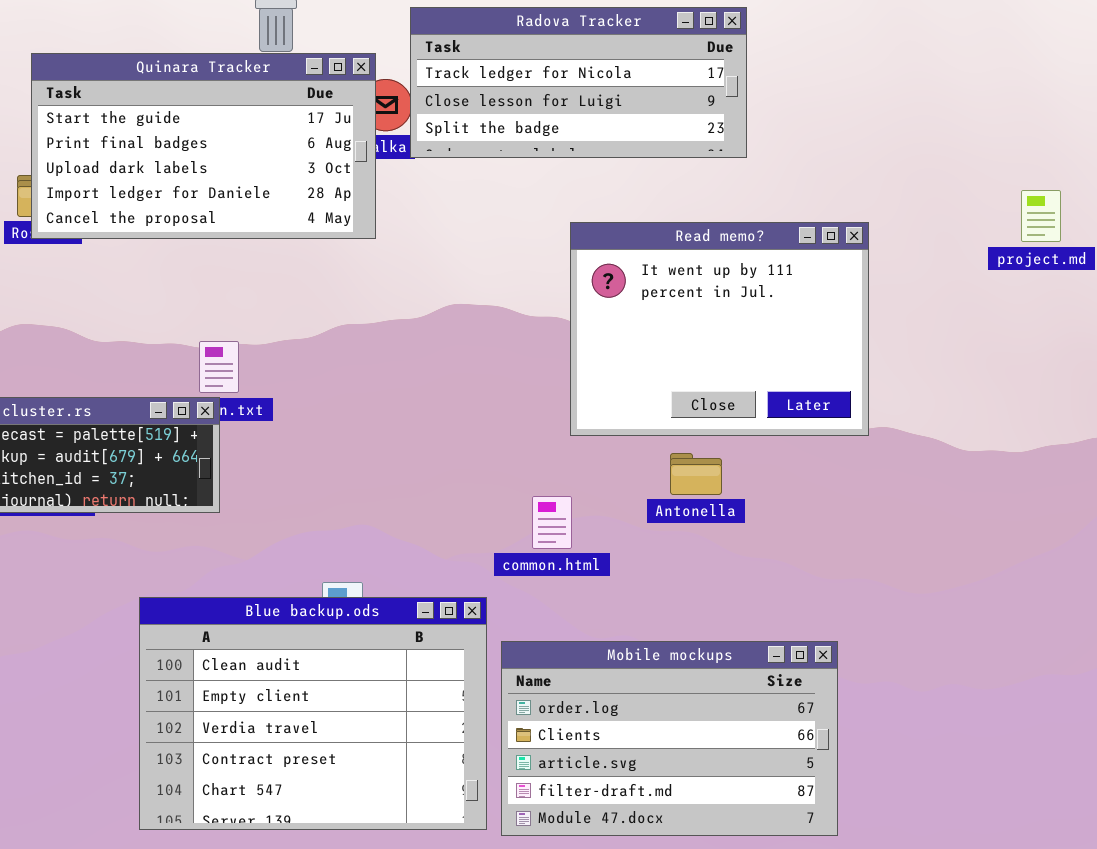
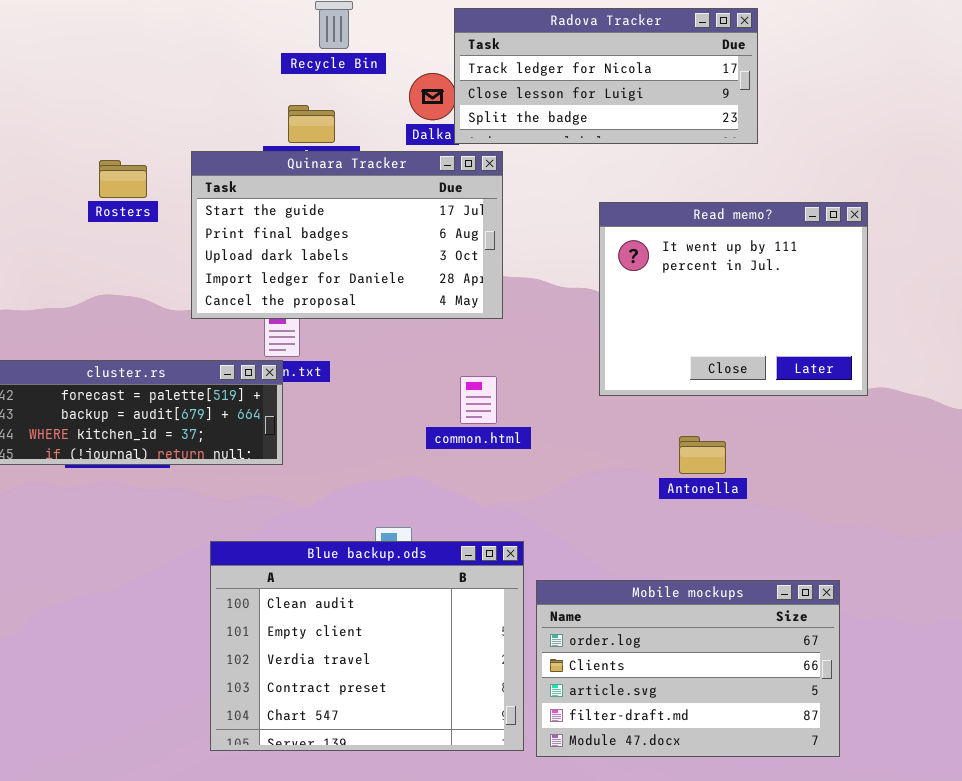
Quinara Tracker: [31,53,376,239] -> [191,151,503,319], moved
Antonella: [670,453,722,495] -> [679,436,726,474], moved
common.html: [532,496,572,549] -> [460,376,497,424], moved

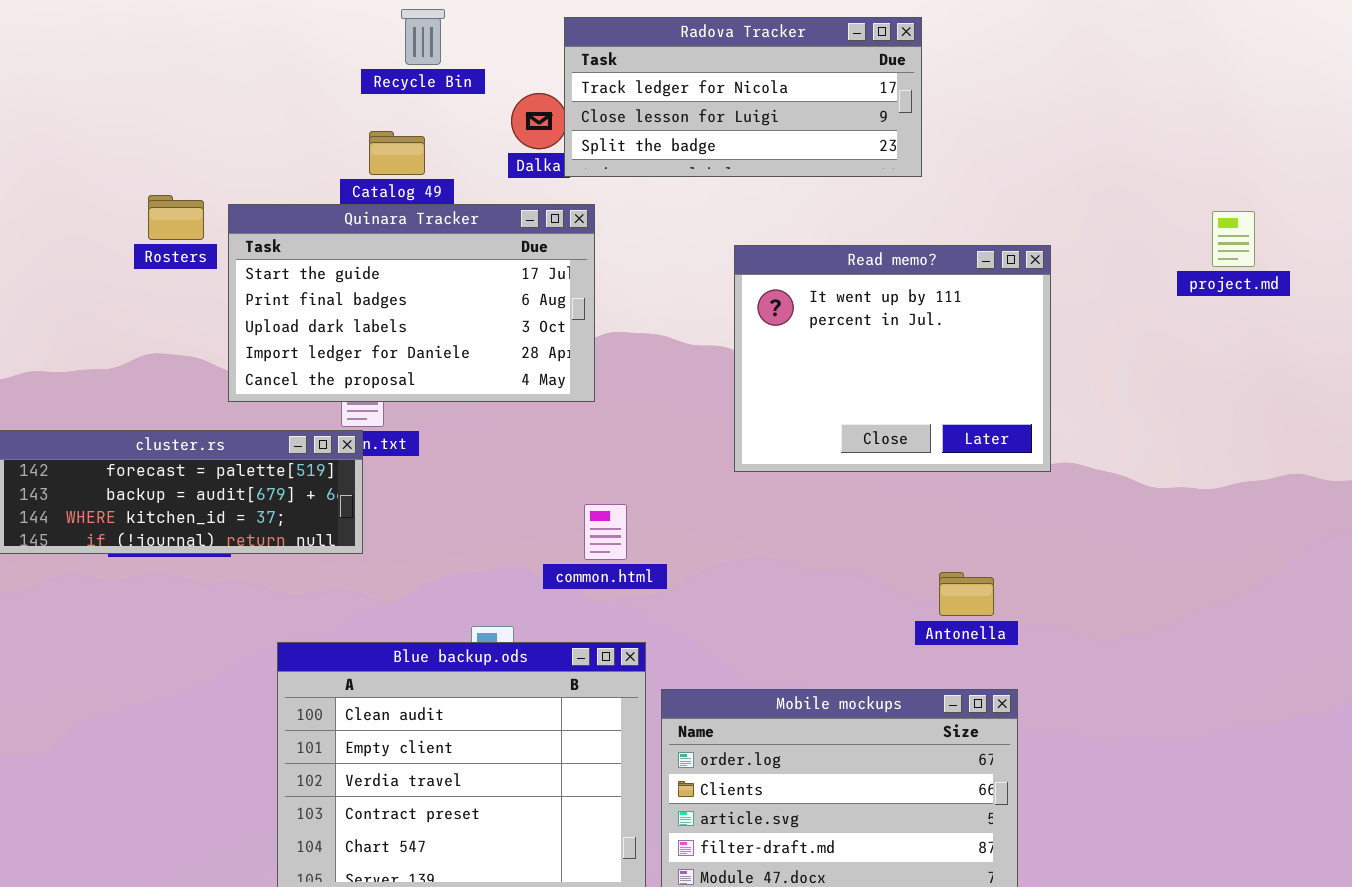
Quinara Tracker: [191,151,503,319] -> [228,204,595,402], moved
common.html: [460,376,497,424] -> [584,504,627,560], moved
Antonella: [679,436,726,474] -> [939,572,994,616], moved

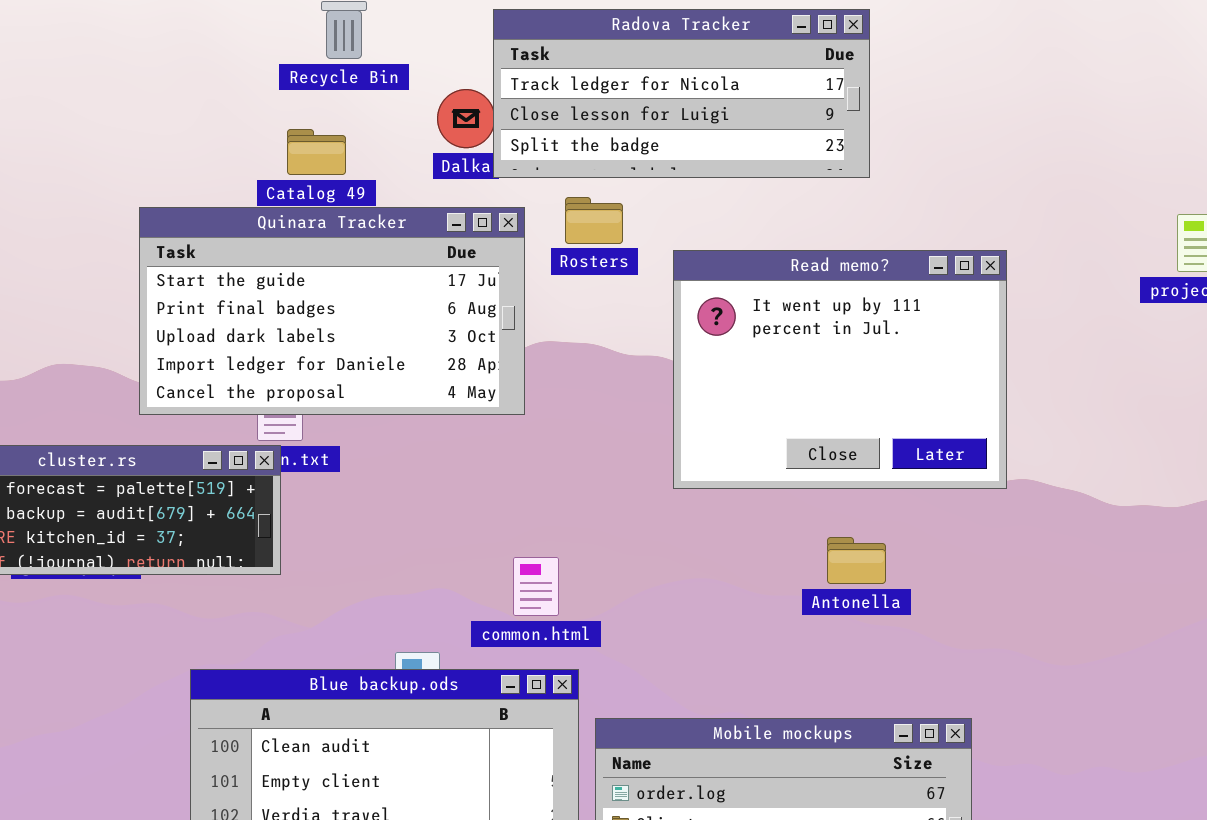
Rosters: [148,195,204,240] -> [565,197,623,244], moved
common.html: [584,504,627,560] -> [513,557,559,616], moved
Antonella: [939,572,994,616] -> [827,537,886,584], moved

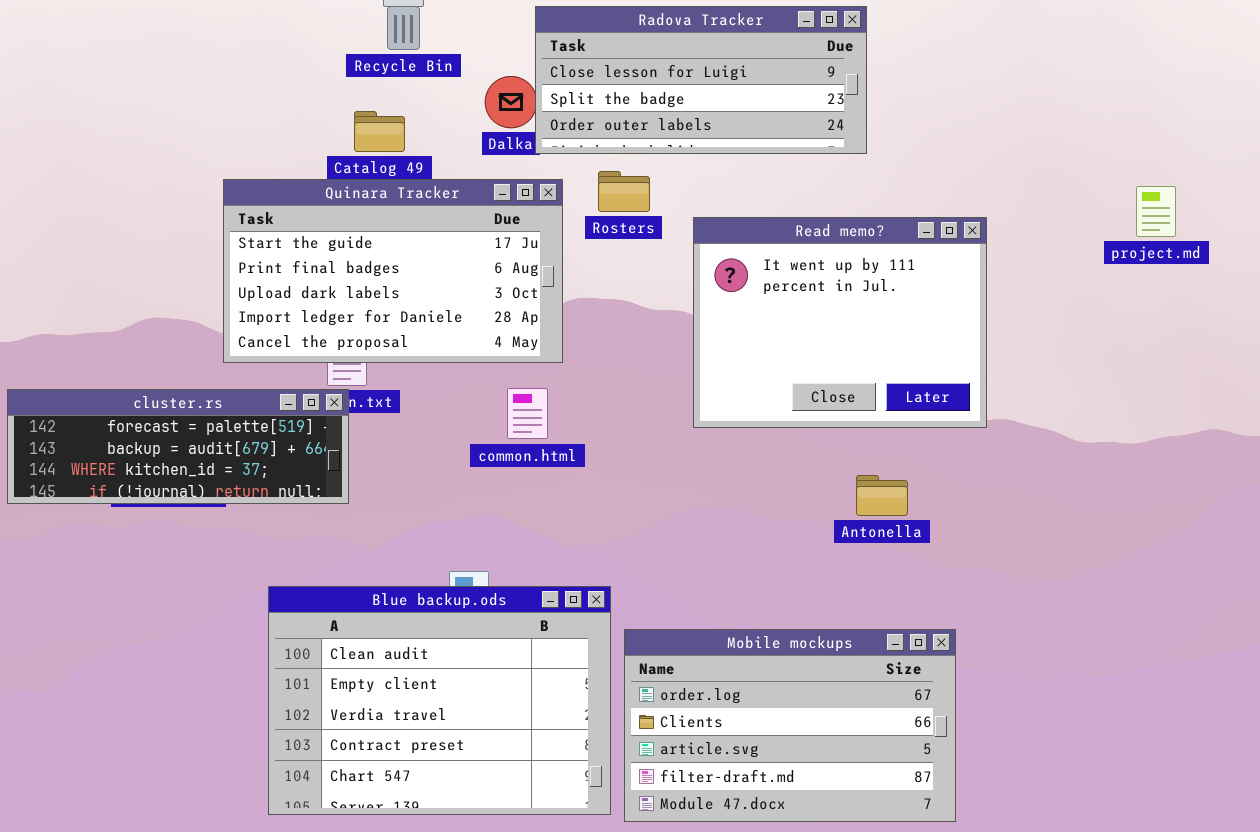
Radova Tracker: [493,9,870,178] -> [535,6,867,154], scrolled down 1 row
Antonella: [827,537,886,584] -> [856,475,908,516], moved
common.html: [513,557,559,616] -> [507,388,548,439], moved

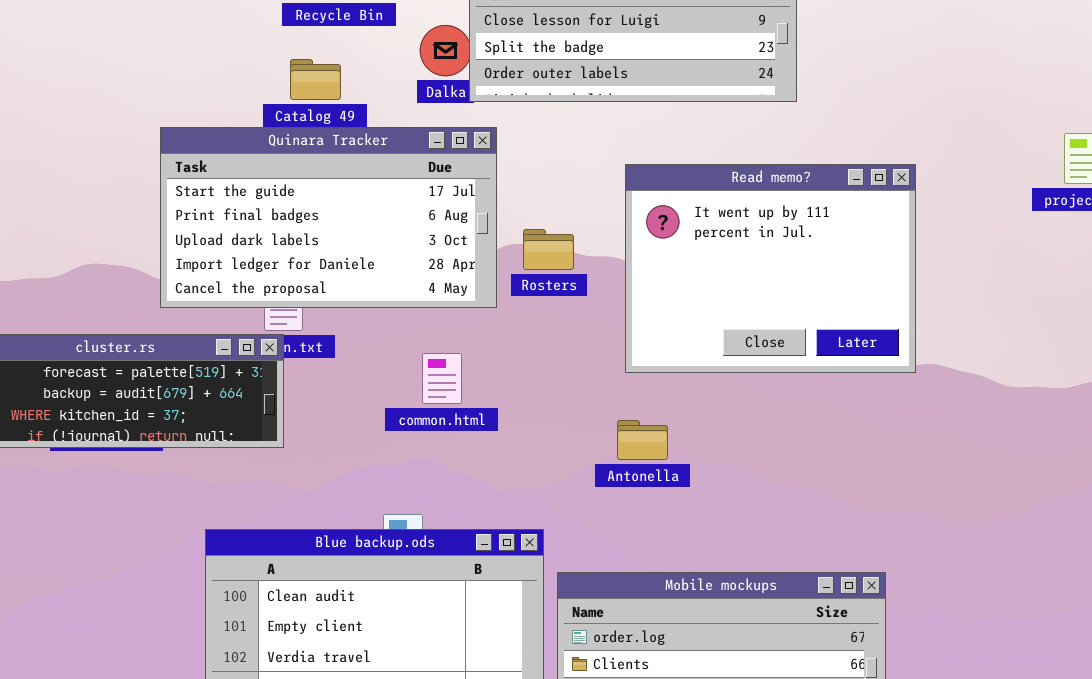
Rosters: [598,171,650,212] -> [523,229,574,270], moved
common.html: [507,388,548,439] -> [422,353,462,404], moved
Antonella: [856,475,908,516] -> [617,420,668,460], moved

